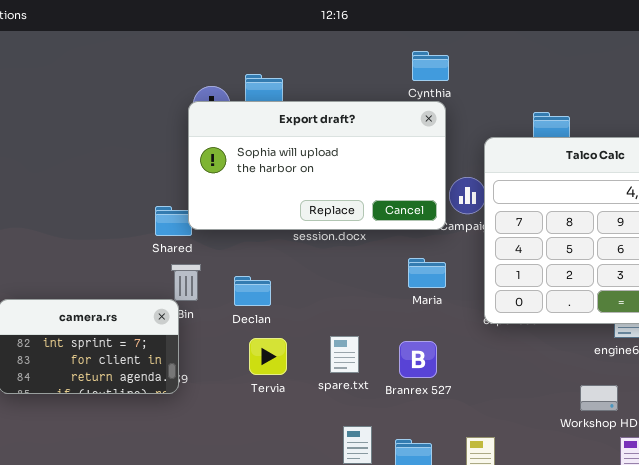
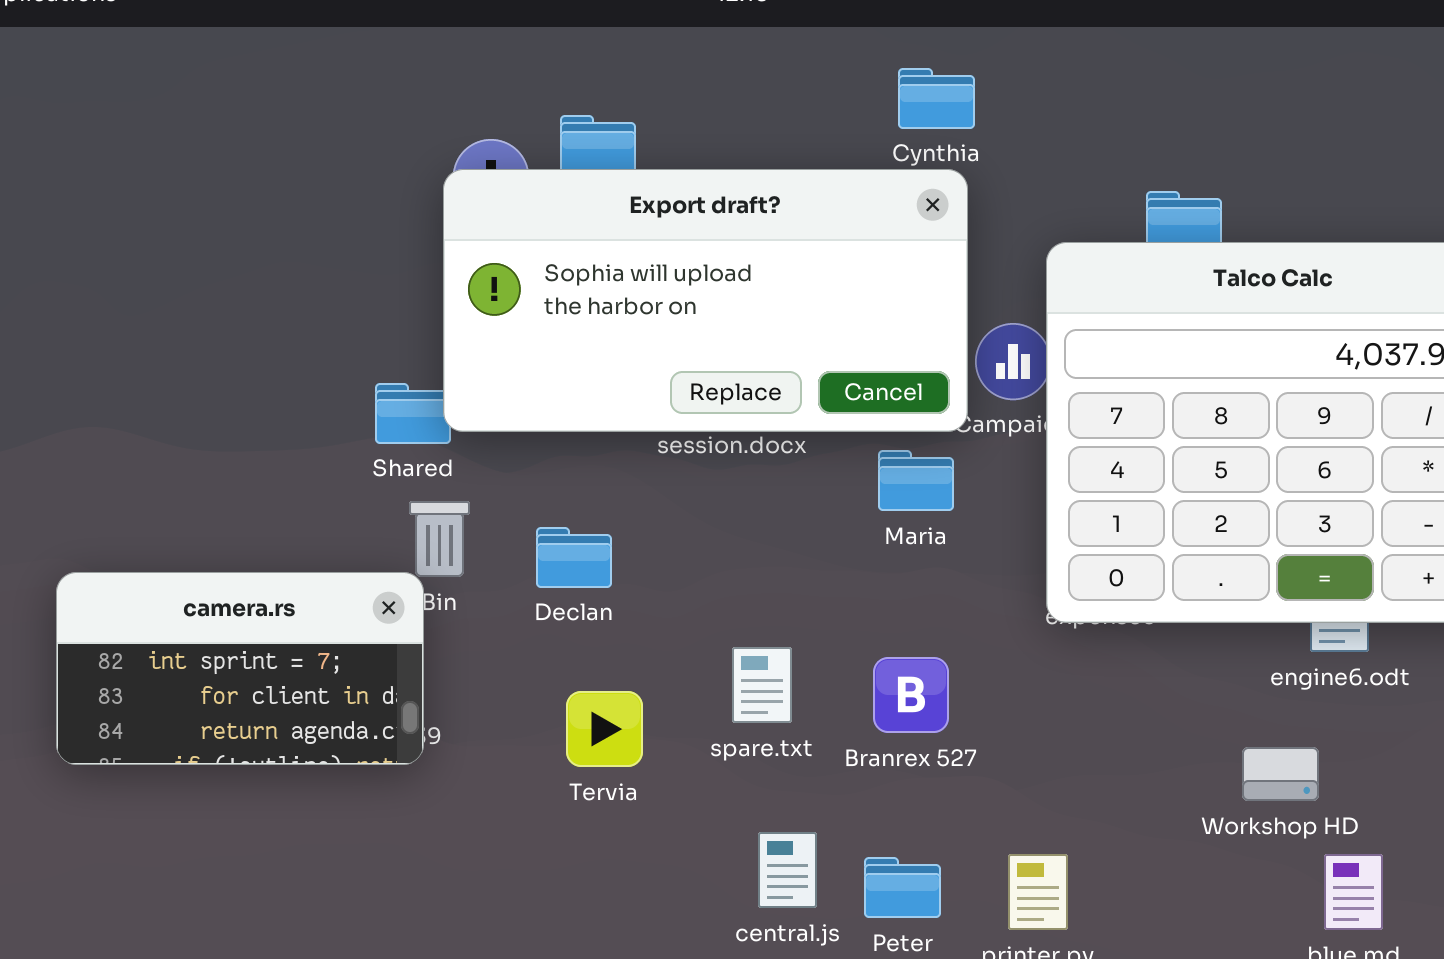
Maria: [408,258,446,288] -> [878,450,954,511], moved
Tervia: [249,338,287,375] -> [566,691,643,767], moved

